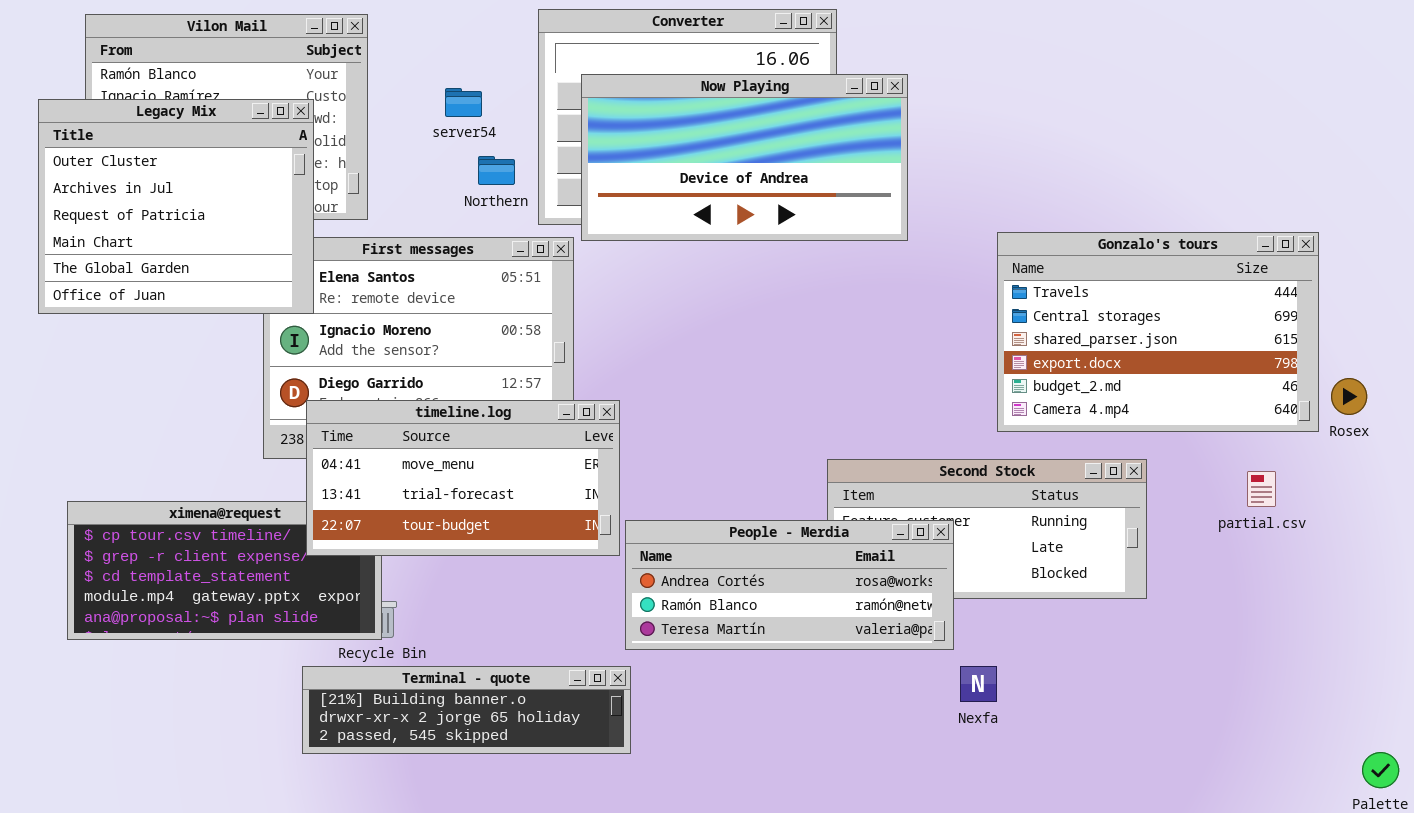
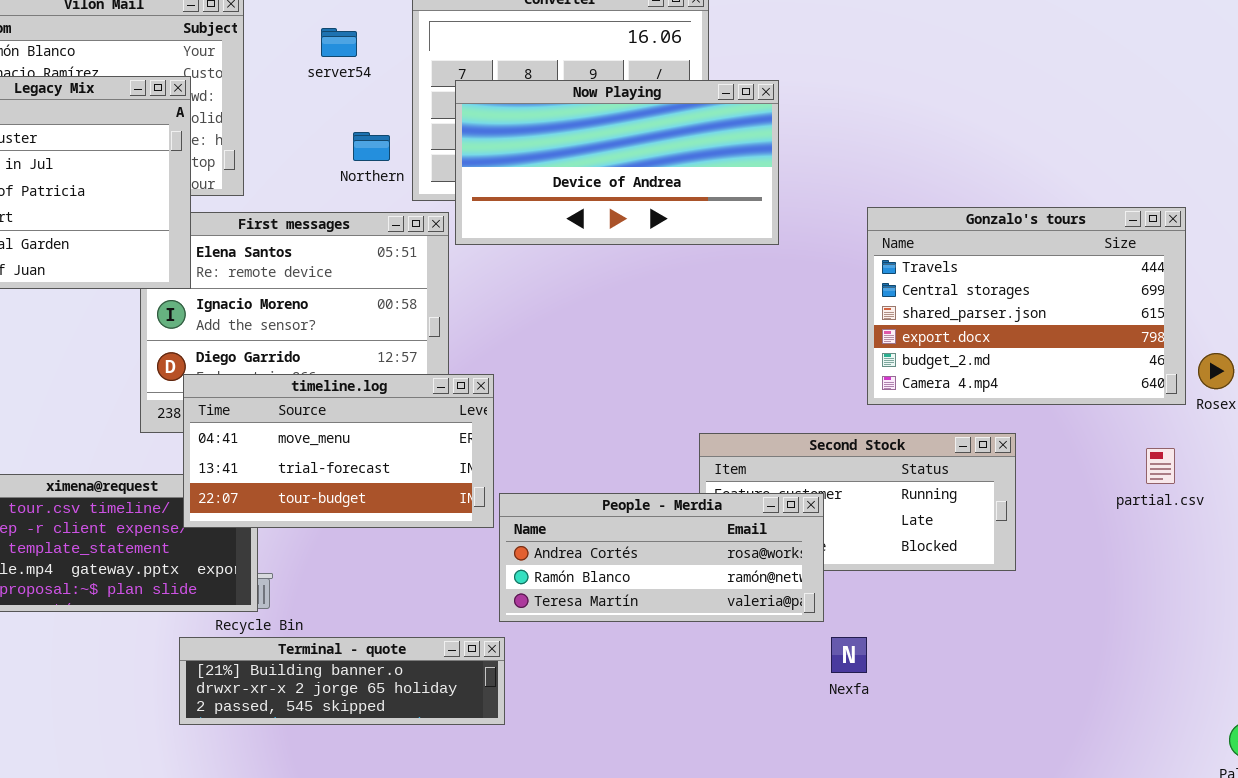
Now Playing: [581,74,908,241] -> [455,80,779,245], moved
server54: [445,88,482,117] -> [321,28,357,57], moved
partial.csv: [1247,471,1276,507] -> [1146,448,1175,484], moved

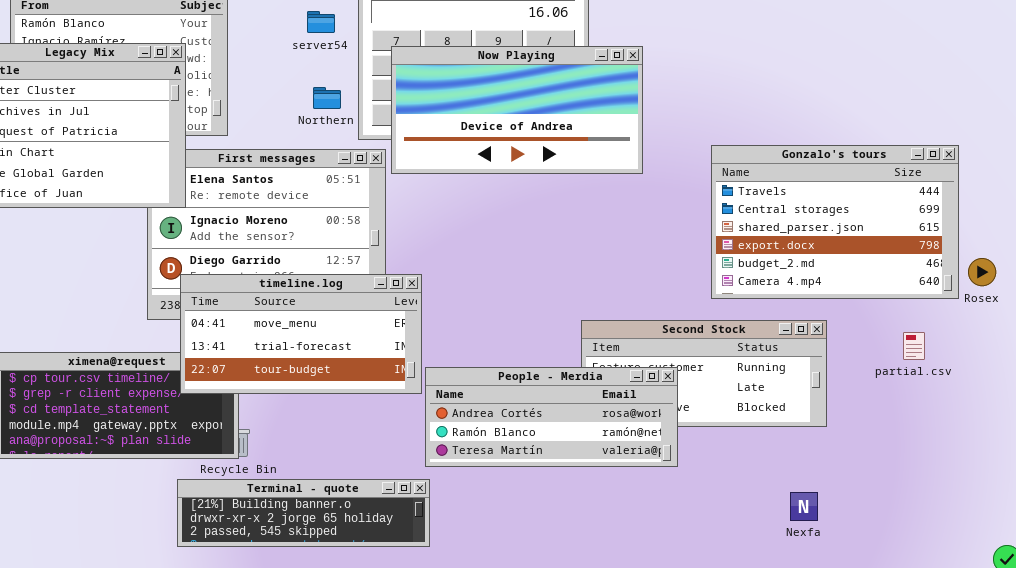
server54: [321,28,357,57] -> [307,11,335,33], moved
partial.csv: [1146,448,1175,484] -> [903,332,925,360], moved
Nexfa: [831,637,867,673] -> [790,492,818,521], moved

